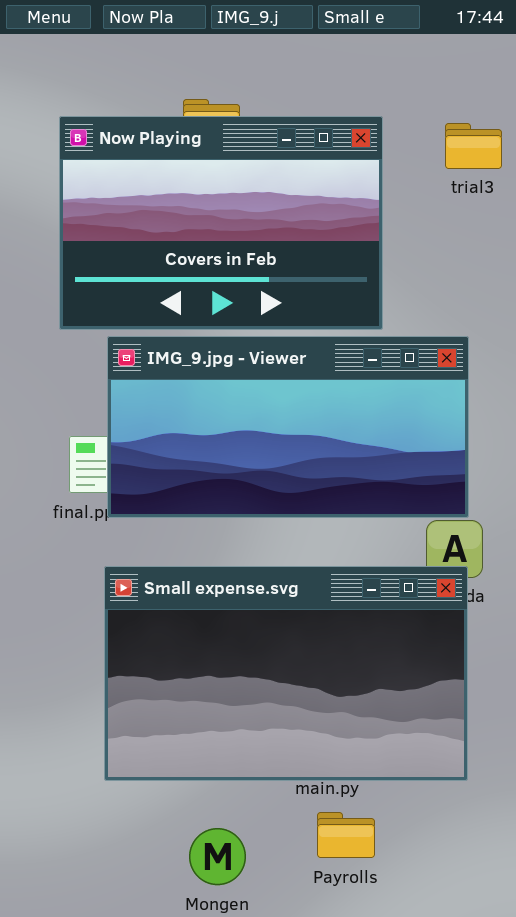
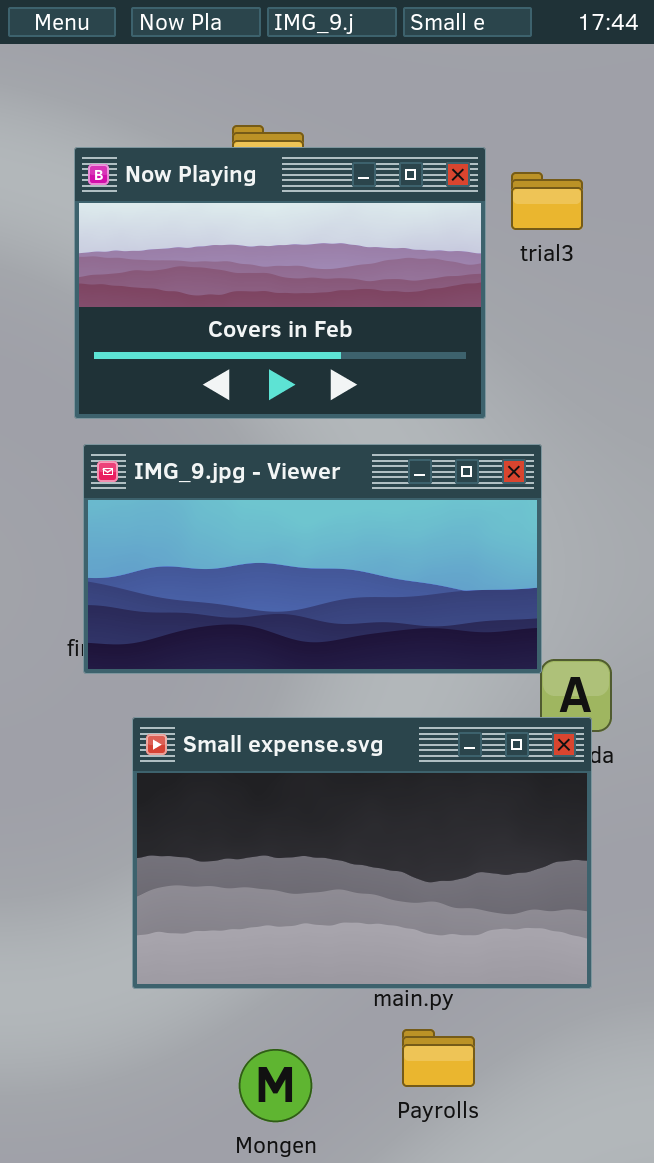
trial3: [445,123,502,169] -> [511,172,583,230], moved
IMG_9.jpg - Viewer: [107,336,469,518] -> [83,444,542,674], moved

